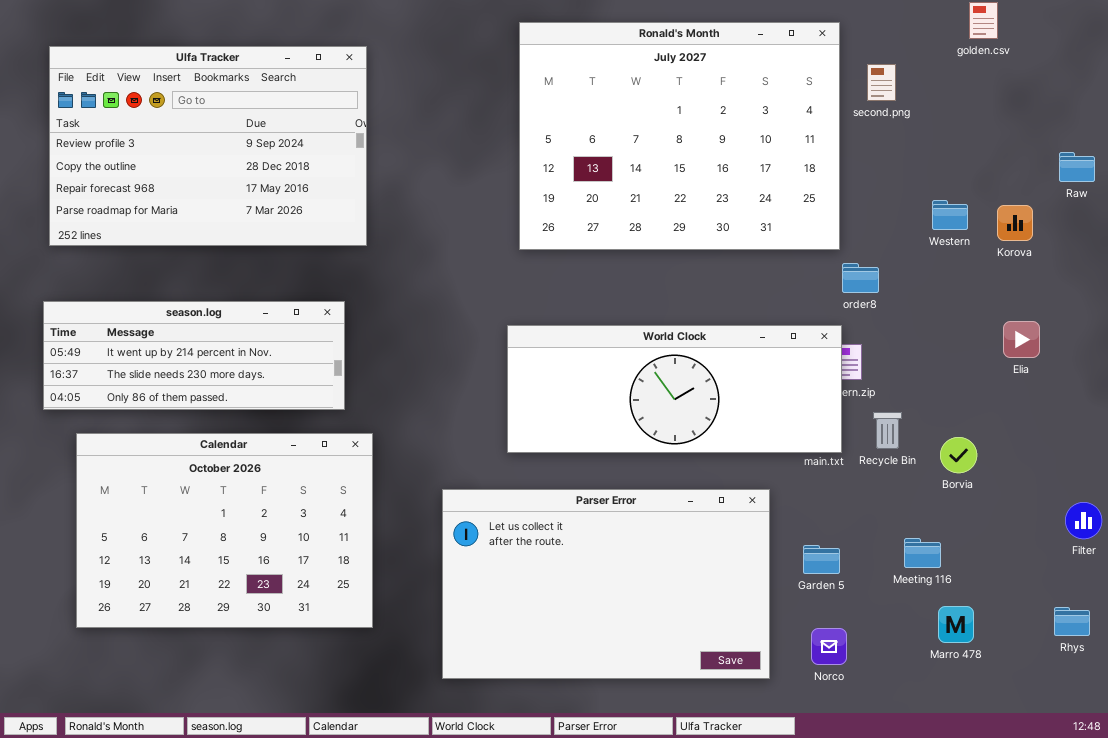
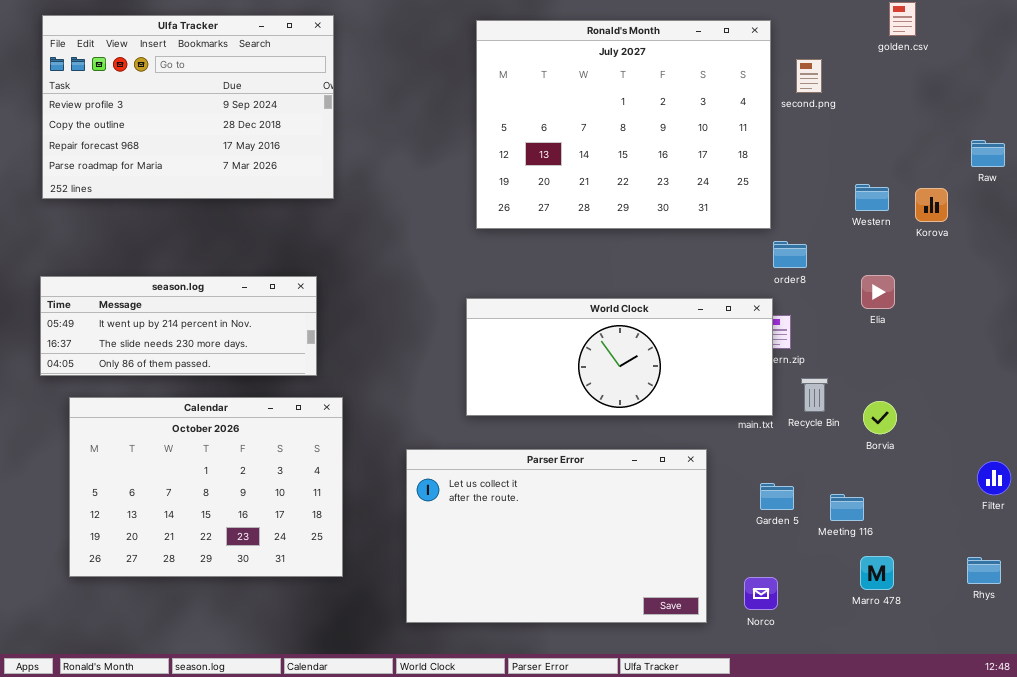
Ulfa Tracker: [49,46,367,246] -> [42,15,334,199], moved
Elia: [1003,321,1040,358] -> [861,275,895,309], moved
Garden 5: [803,545,840,574] -> [760,483,794,510], moved

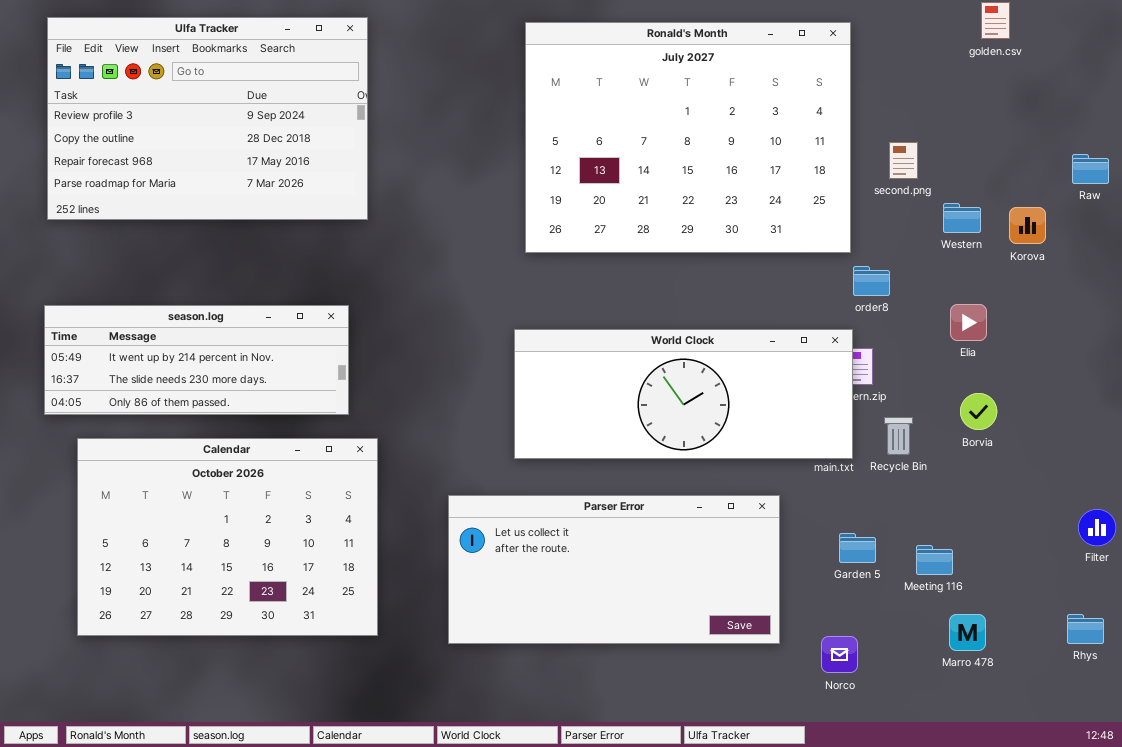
second.png: [796,59,822,93] -> [889,142,918,179], moved
Borvia: [863,401,897,434] -> [960,393,997,430], moved
Parser Error: [406,449,707,623] -> [448,495,780,644], resized

